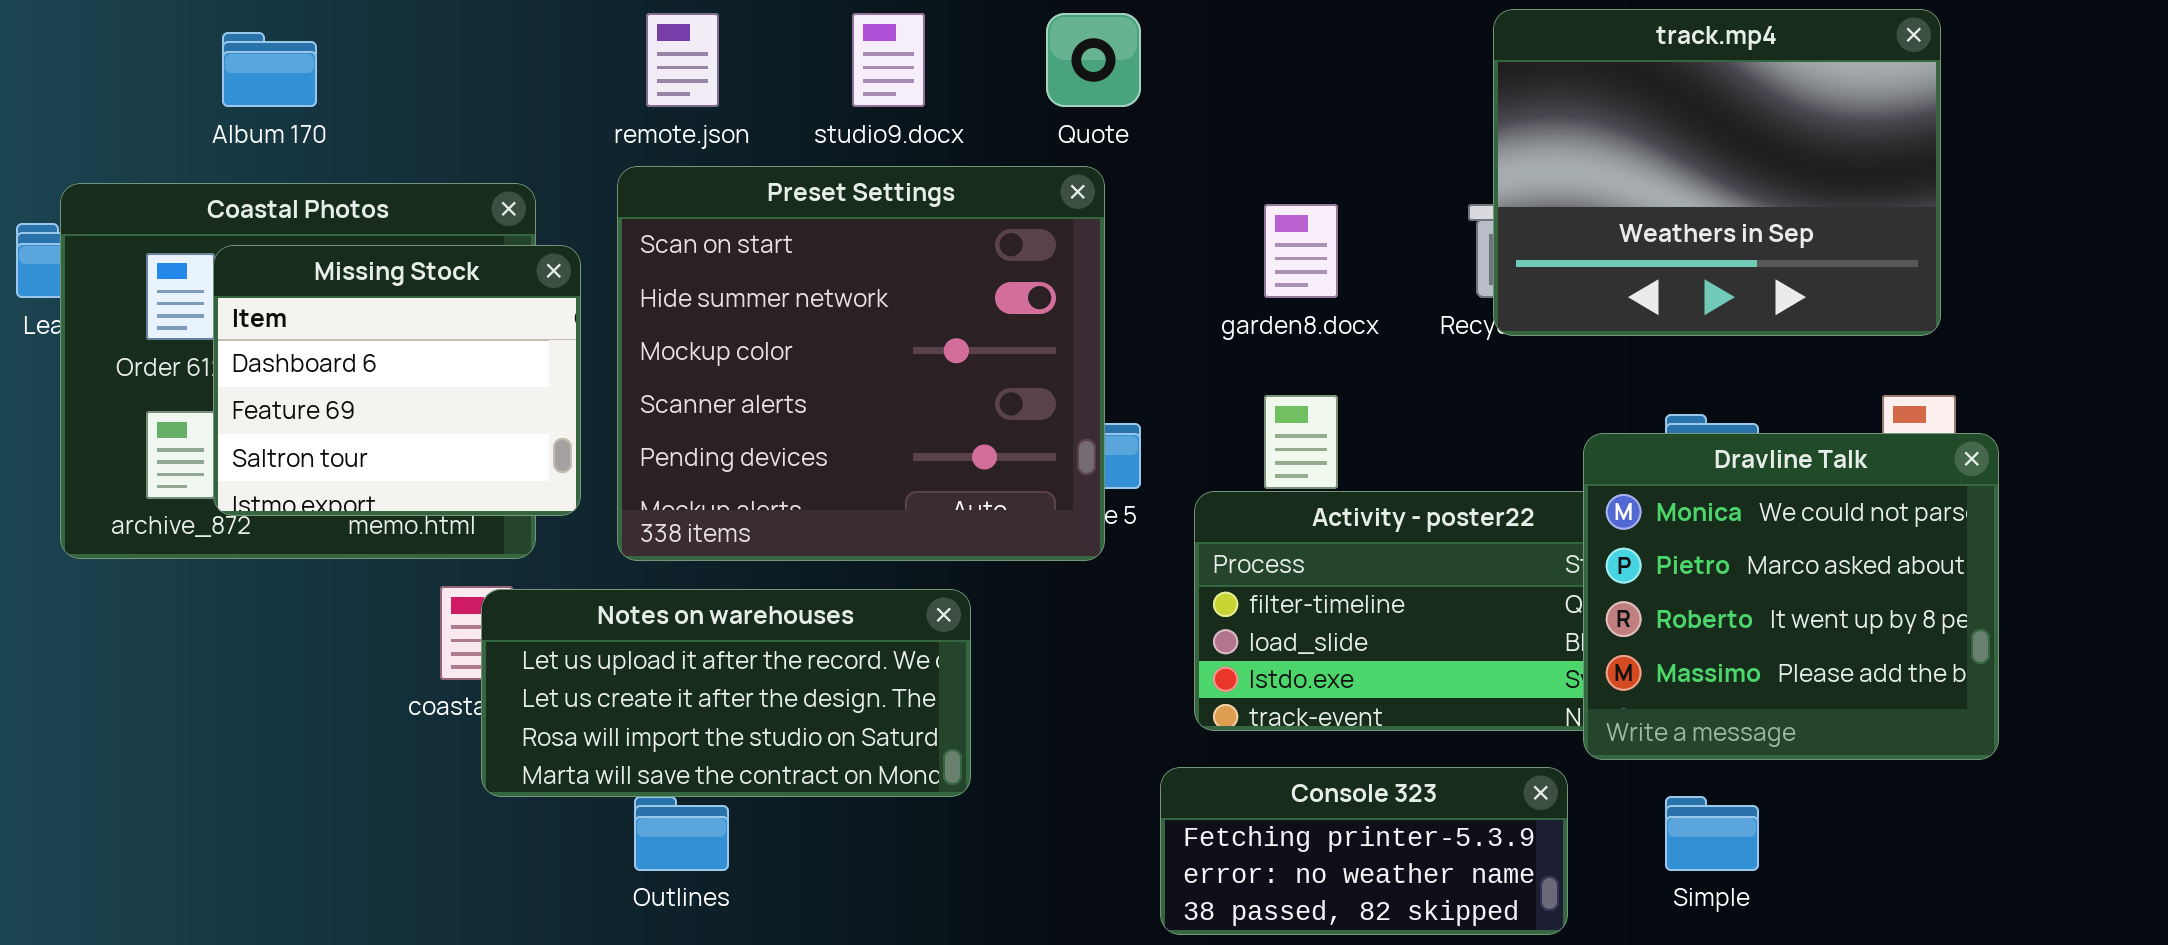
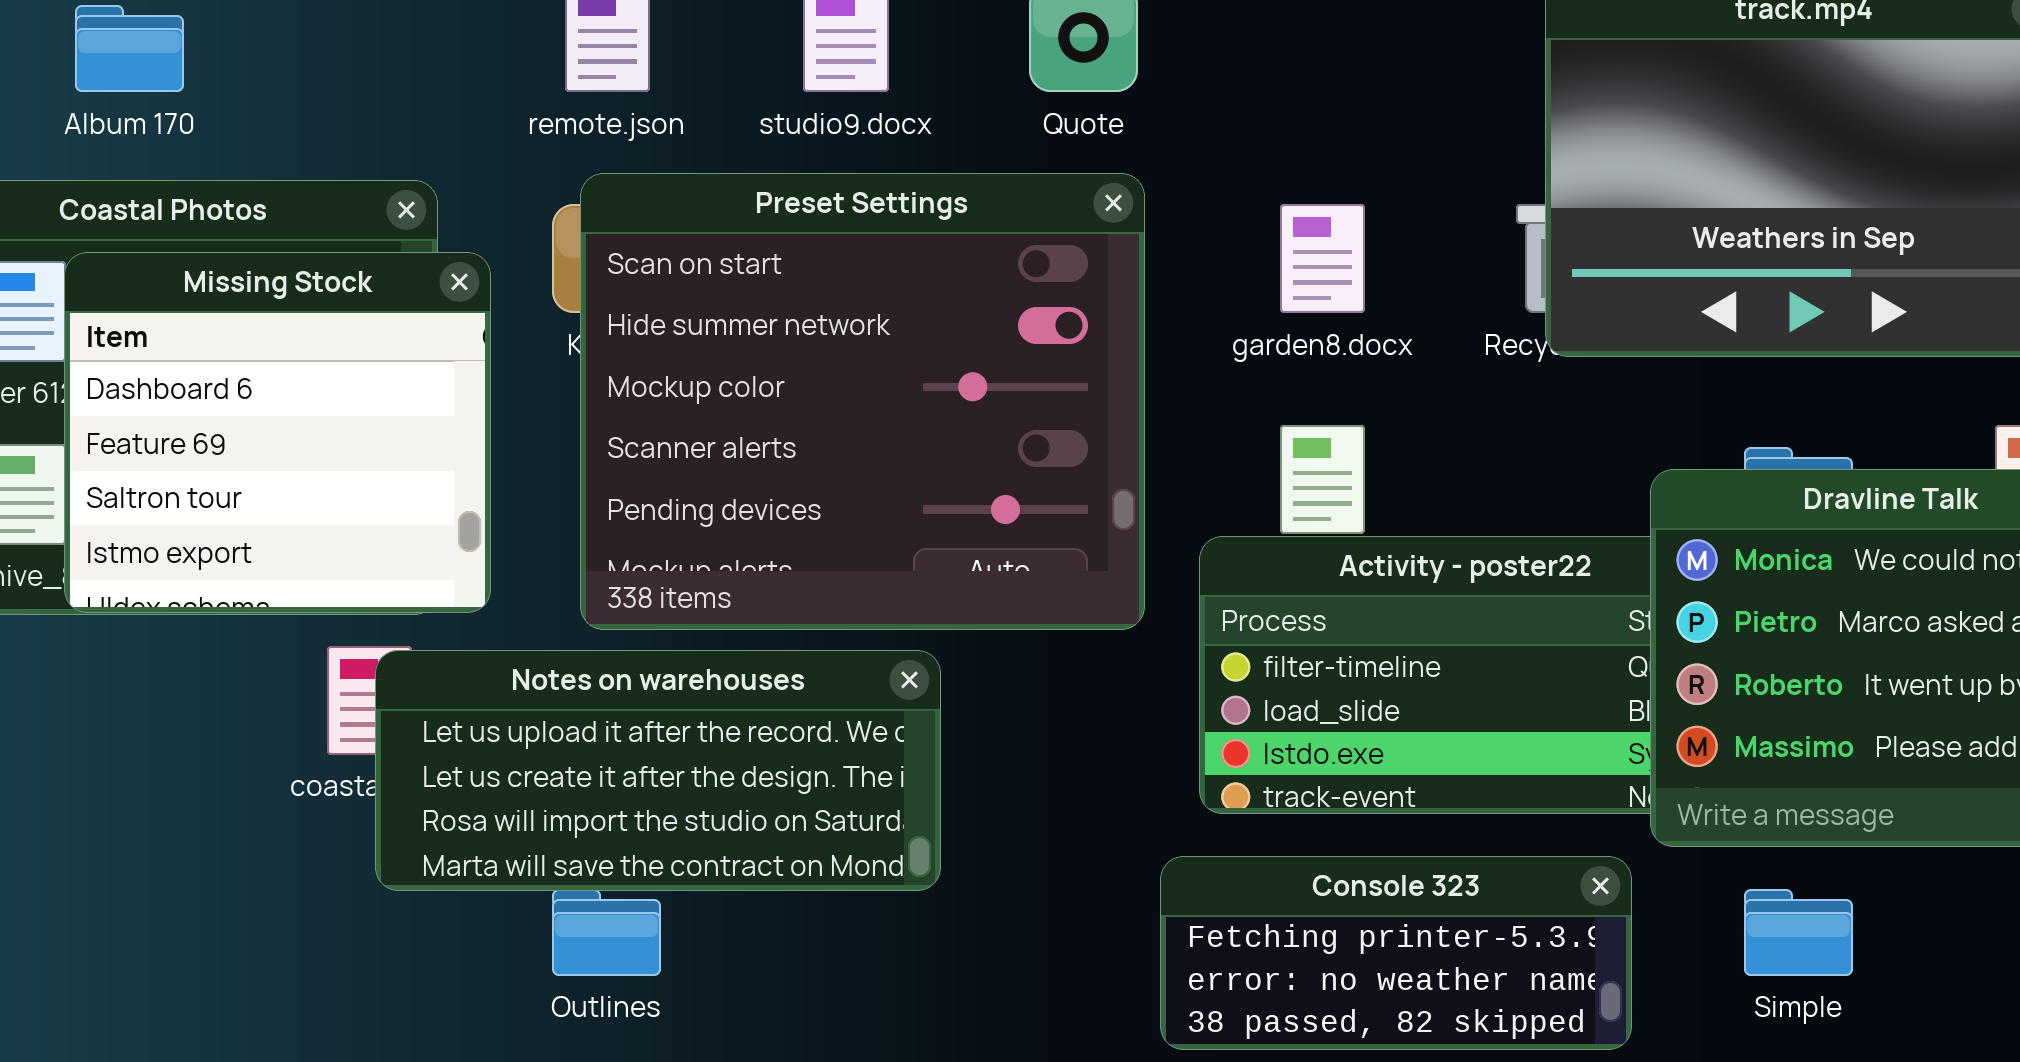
Preset Settings: [617,166,1105,561] -> [580,173,1145,630], moved
Missing Stock: [213,245,581,516] -> [64,252,491,613], resized

